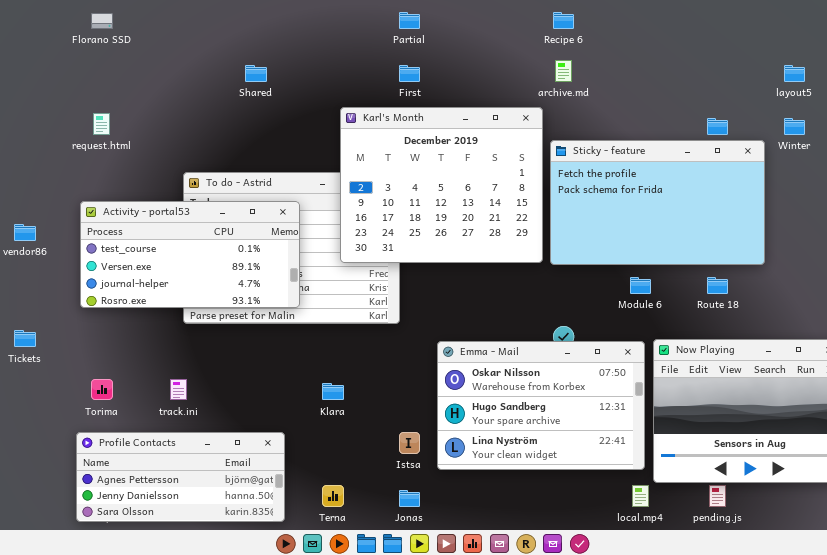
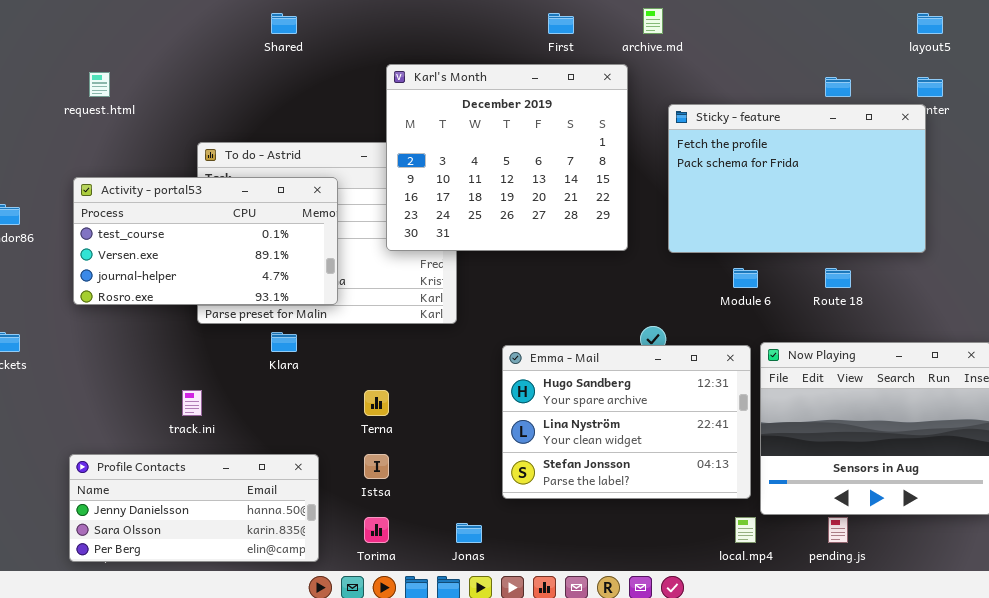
First: [399,65,420,82] -> [548,13,574,34], moved
Sticky - feature: [550,140,765,265] -> [668,104,926,253], moved
Emma - Mail: [437,341,645,470] -> [502,345,751,499], scrolled down 1 row
Torima: [91,379,113,400] -> [364,517,389,543], moved
Klara: [322,383,344,400] -> [271,332,297,352], moved
Profile Contacts: [76,432,285,522] -> [69,454,319,562], scrolled down 1 row
Istsa: [399,432,420,454] -> [364,454,389,479], moved
Terna: [322,485,344,507] -> [364,390,389,416], moved

